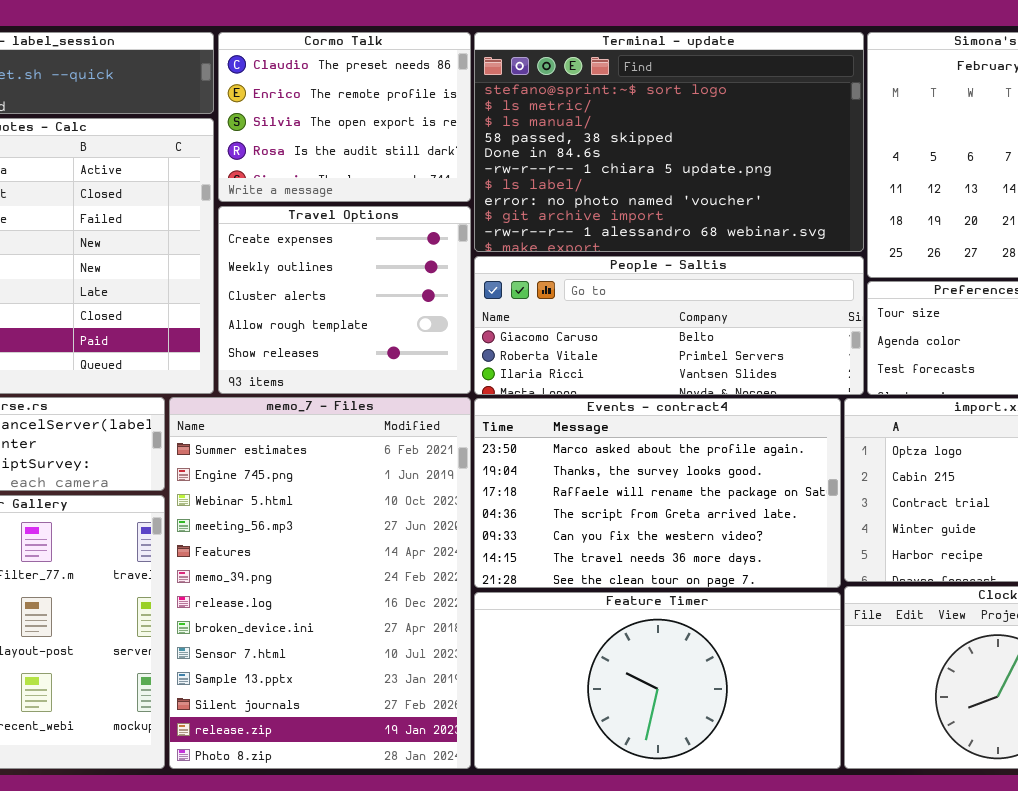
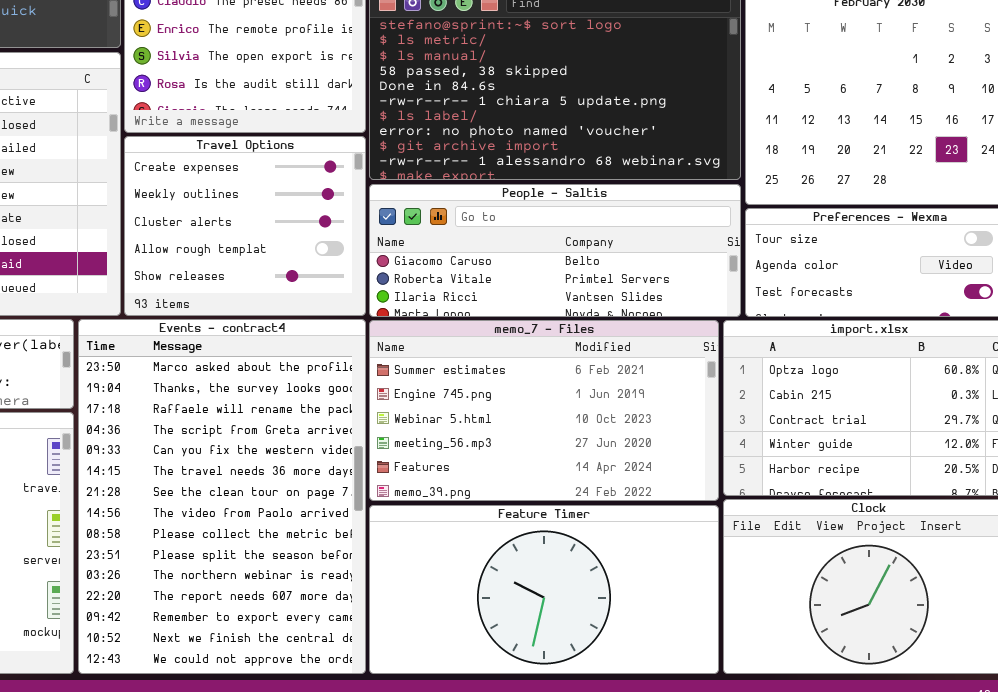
memo_7 - Files: [169,397,471,769] -> [369,320,719,501], moved, resized
Events - contract4: [474,398,841,588] -> [78,319,366,674], moved, resized

